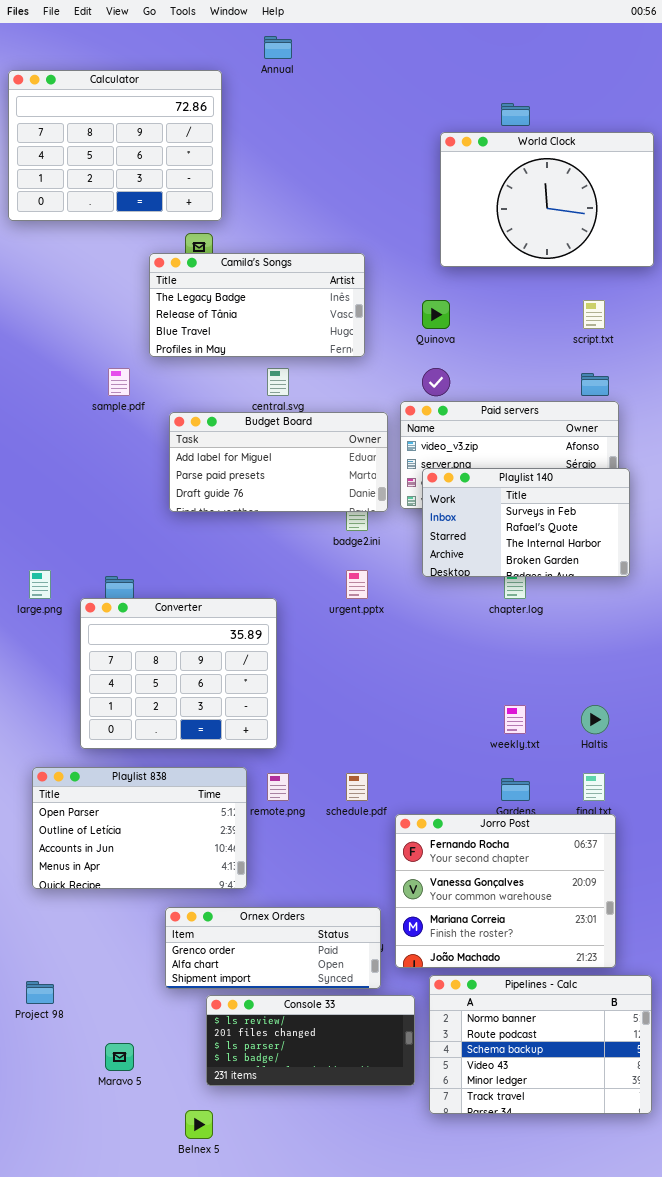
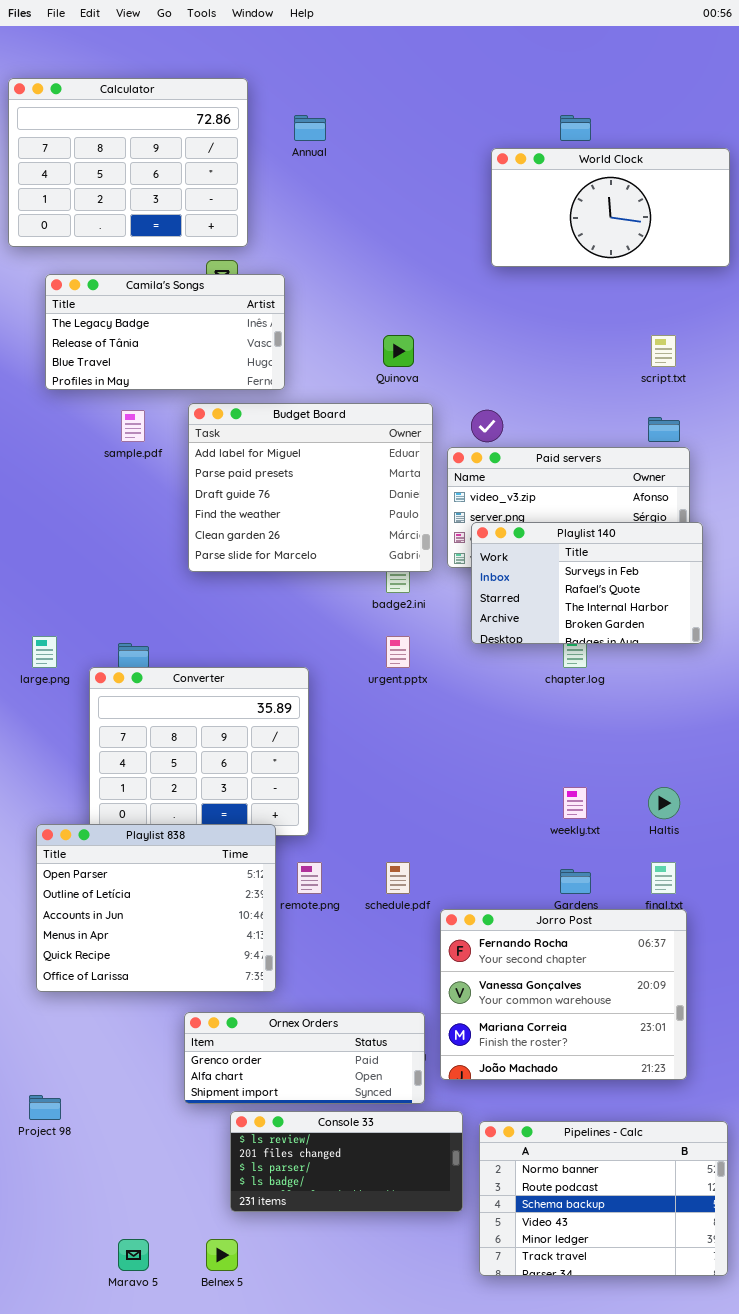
Annual: [264,36,292,59] -> [294,115,326,141], moved
World Clock: [440,132,654,267] -> [491,148,730,267], resized
Camila's Songs: [149,253,365,357] -> [45,274,285,390], moved
Quinova: [422,300,450,329] -> [383,335,414,367], moved
Budget Board: [169,412,388,512] -> [188,403,433,572], resized
Playlist 838: [32,767,247,889] -> [36,824,276,992], resized
Pipelines - Calc: [429,975,652,1114] -> [479,1121,728,1276], moved
Maravo 5: [105,1043,134,1071] -> [118,1239,149,1271], moved

